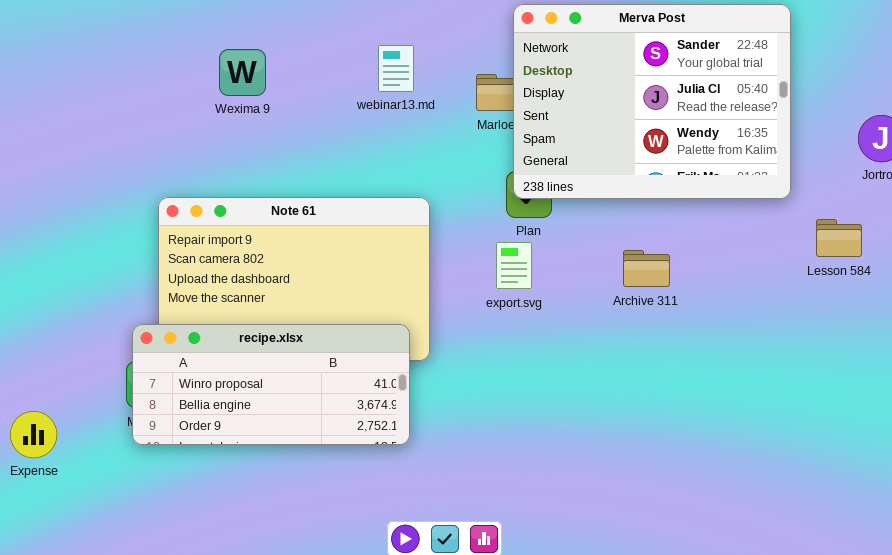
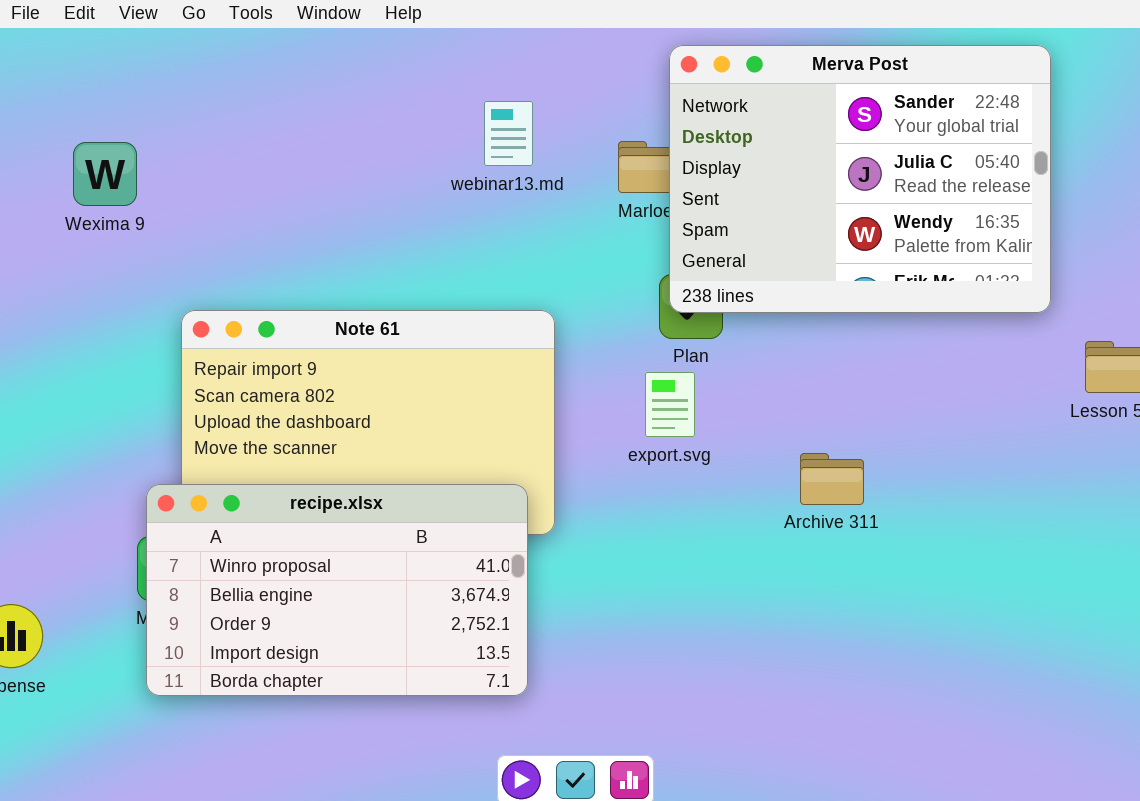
Wexima 9: [219,49,266,96] -> [73,142,137,206], moved
Archive 311: [623,250,670,287] -> [800,453,864,505], moved
recipe.xlsx: [132,324,410,445] -> [146,484,528,696], resized

